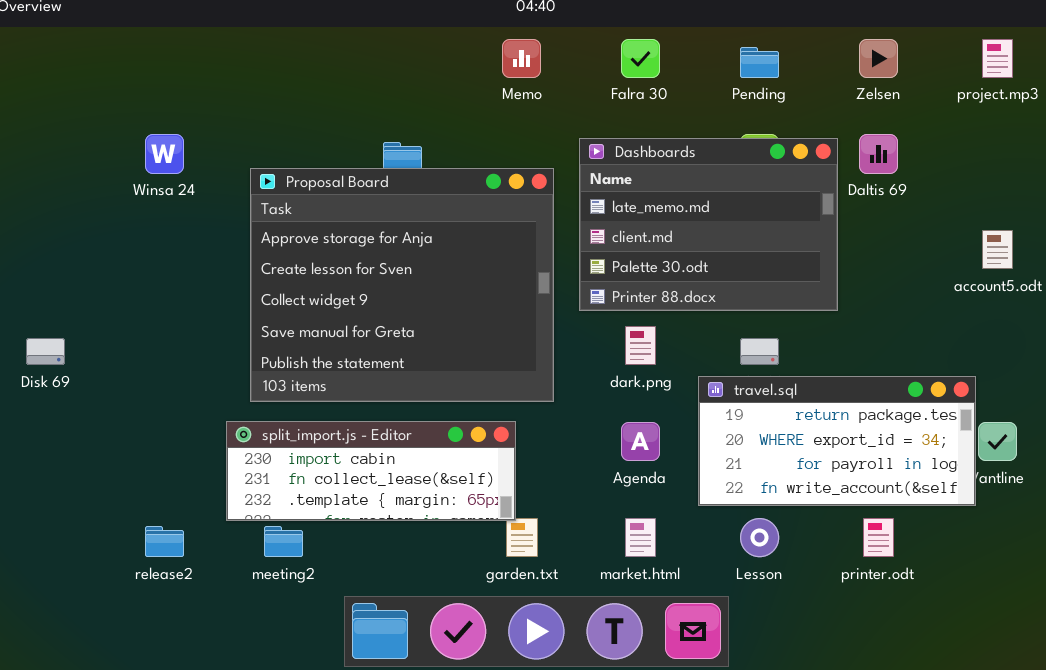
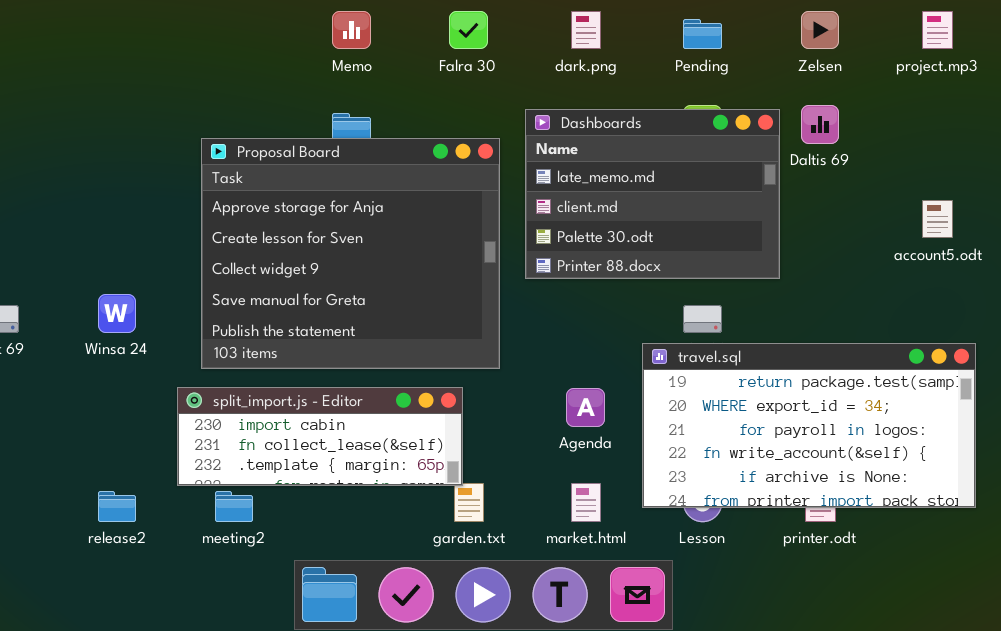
Memo: [502,39,541,78] -> [332,11,371,49], moved
Falra 30: [621,39,660,78] -> [449,11,488,49], moved
Winsa 24: [145,134,184,174] -> [98,294,136,333], moved
dark.png: [625,326,656,365] -> [571,11,601,49], moved
travel.sql: [698,376,976,506] -> [642,343,976,508], resized

